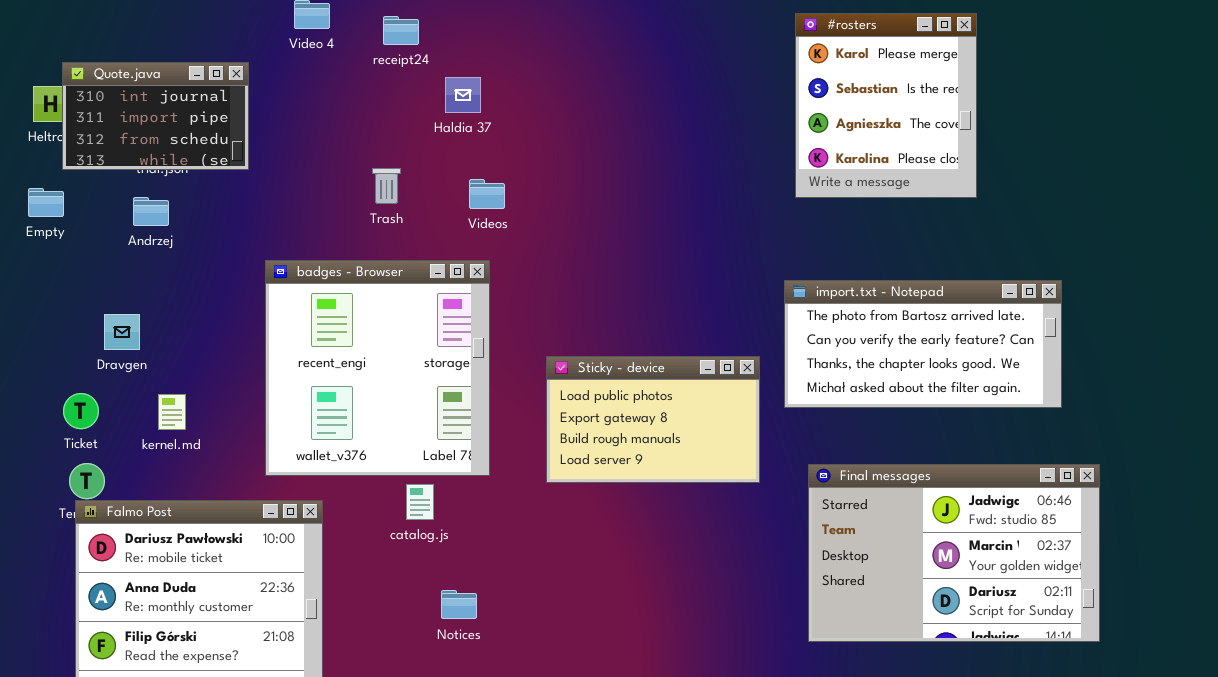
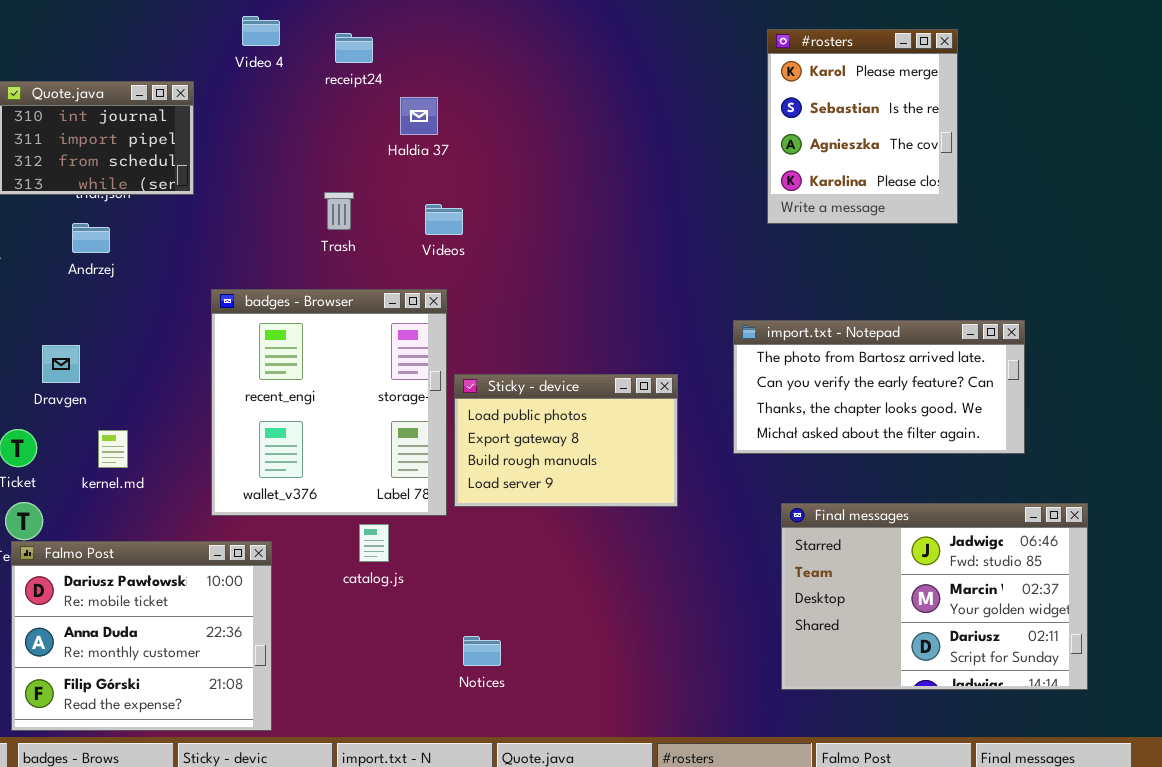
import.txt - Notepad: [784,280,1062,408] -> [733,320,1025,454], moved
Sticky - device: [546,356,760,483] -> [454,374,678,507], moved
Notices: [441,590,477,619] -> [463,636,501,666], moved

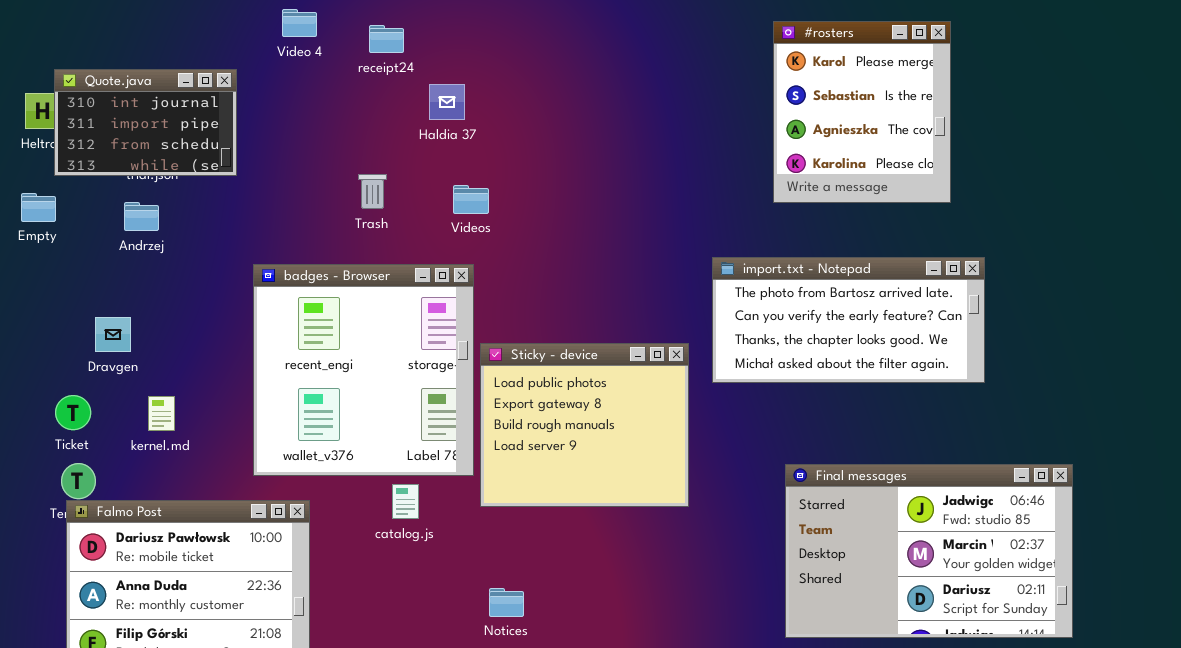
import.txt - Notepad: [733,320,1025,454] -> [712,257,985,383], moved
Sticky - device: [454,374,678,507] -> [480,343,689,507], resized

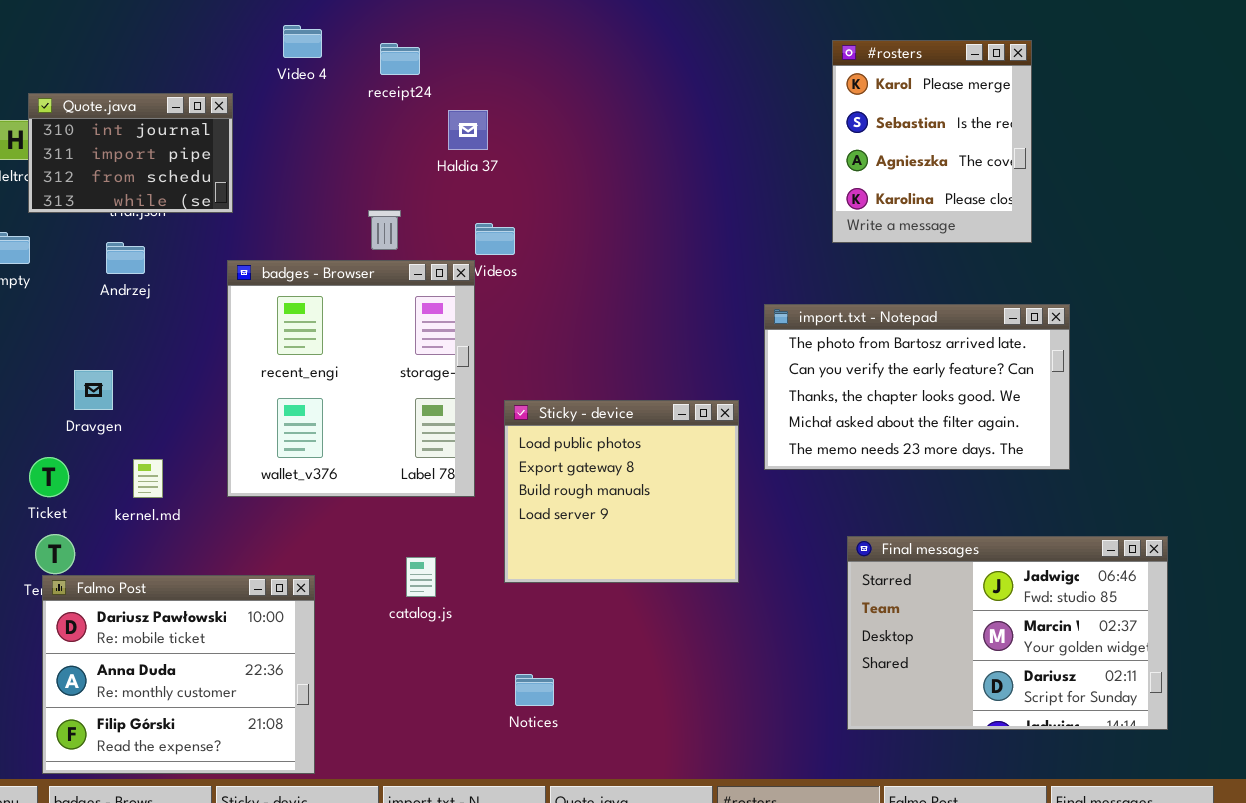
import.txt - Notepad: [712,257,985,383] -> [764,304,1070,470], resized
badges - Browser: [253,264,474,476] -> [227,260,475,497], moved

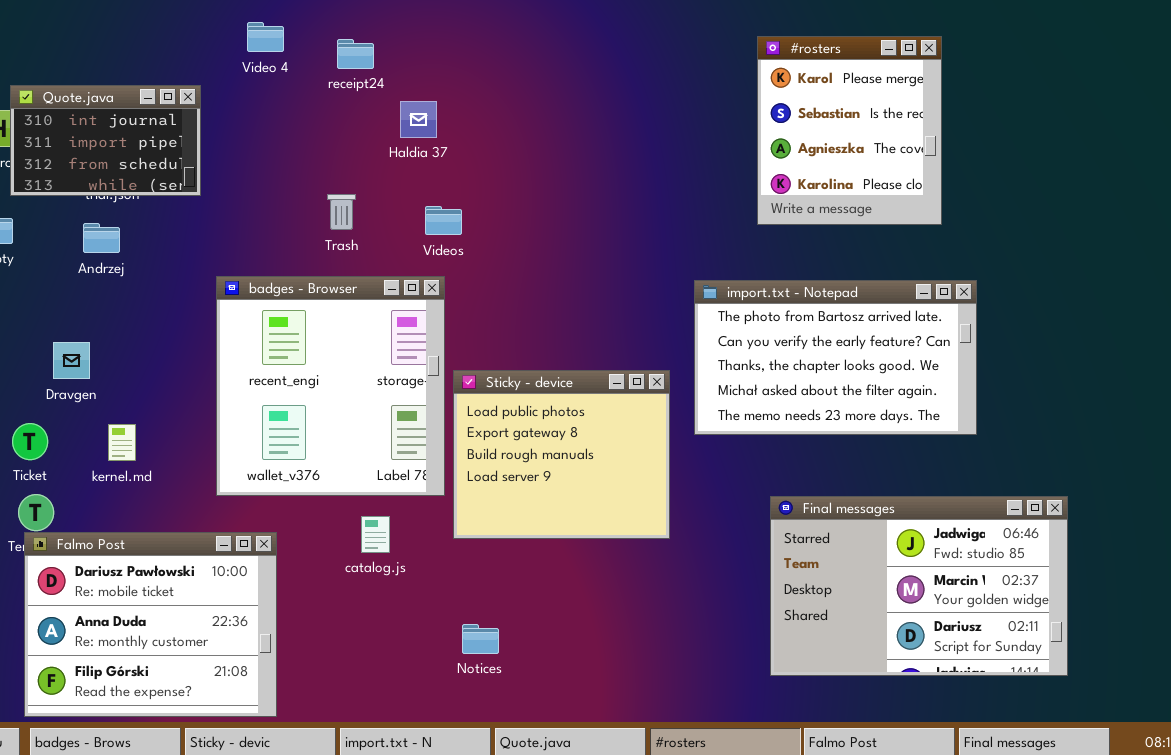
badges - Browser: [227,260,475,497] -> [216,276,445,496], moved

